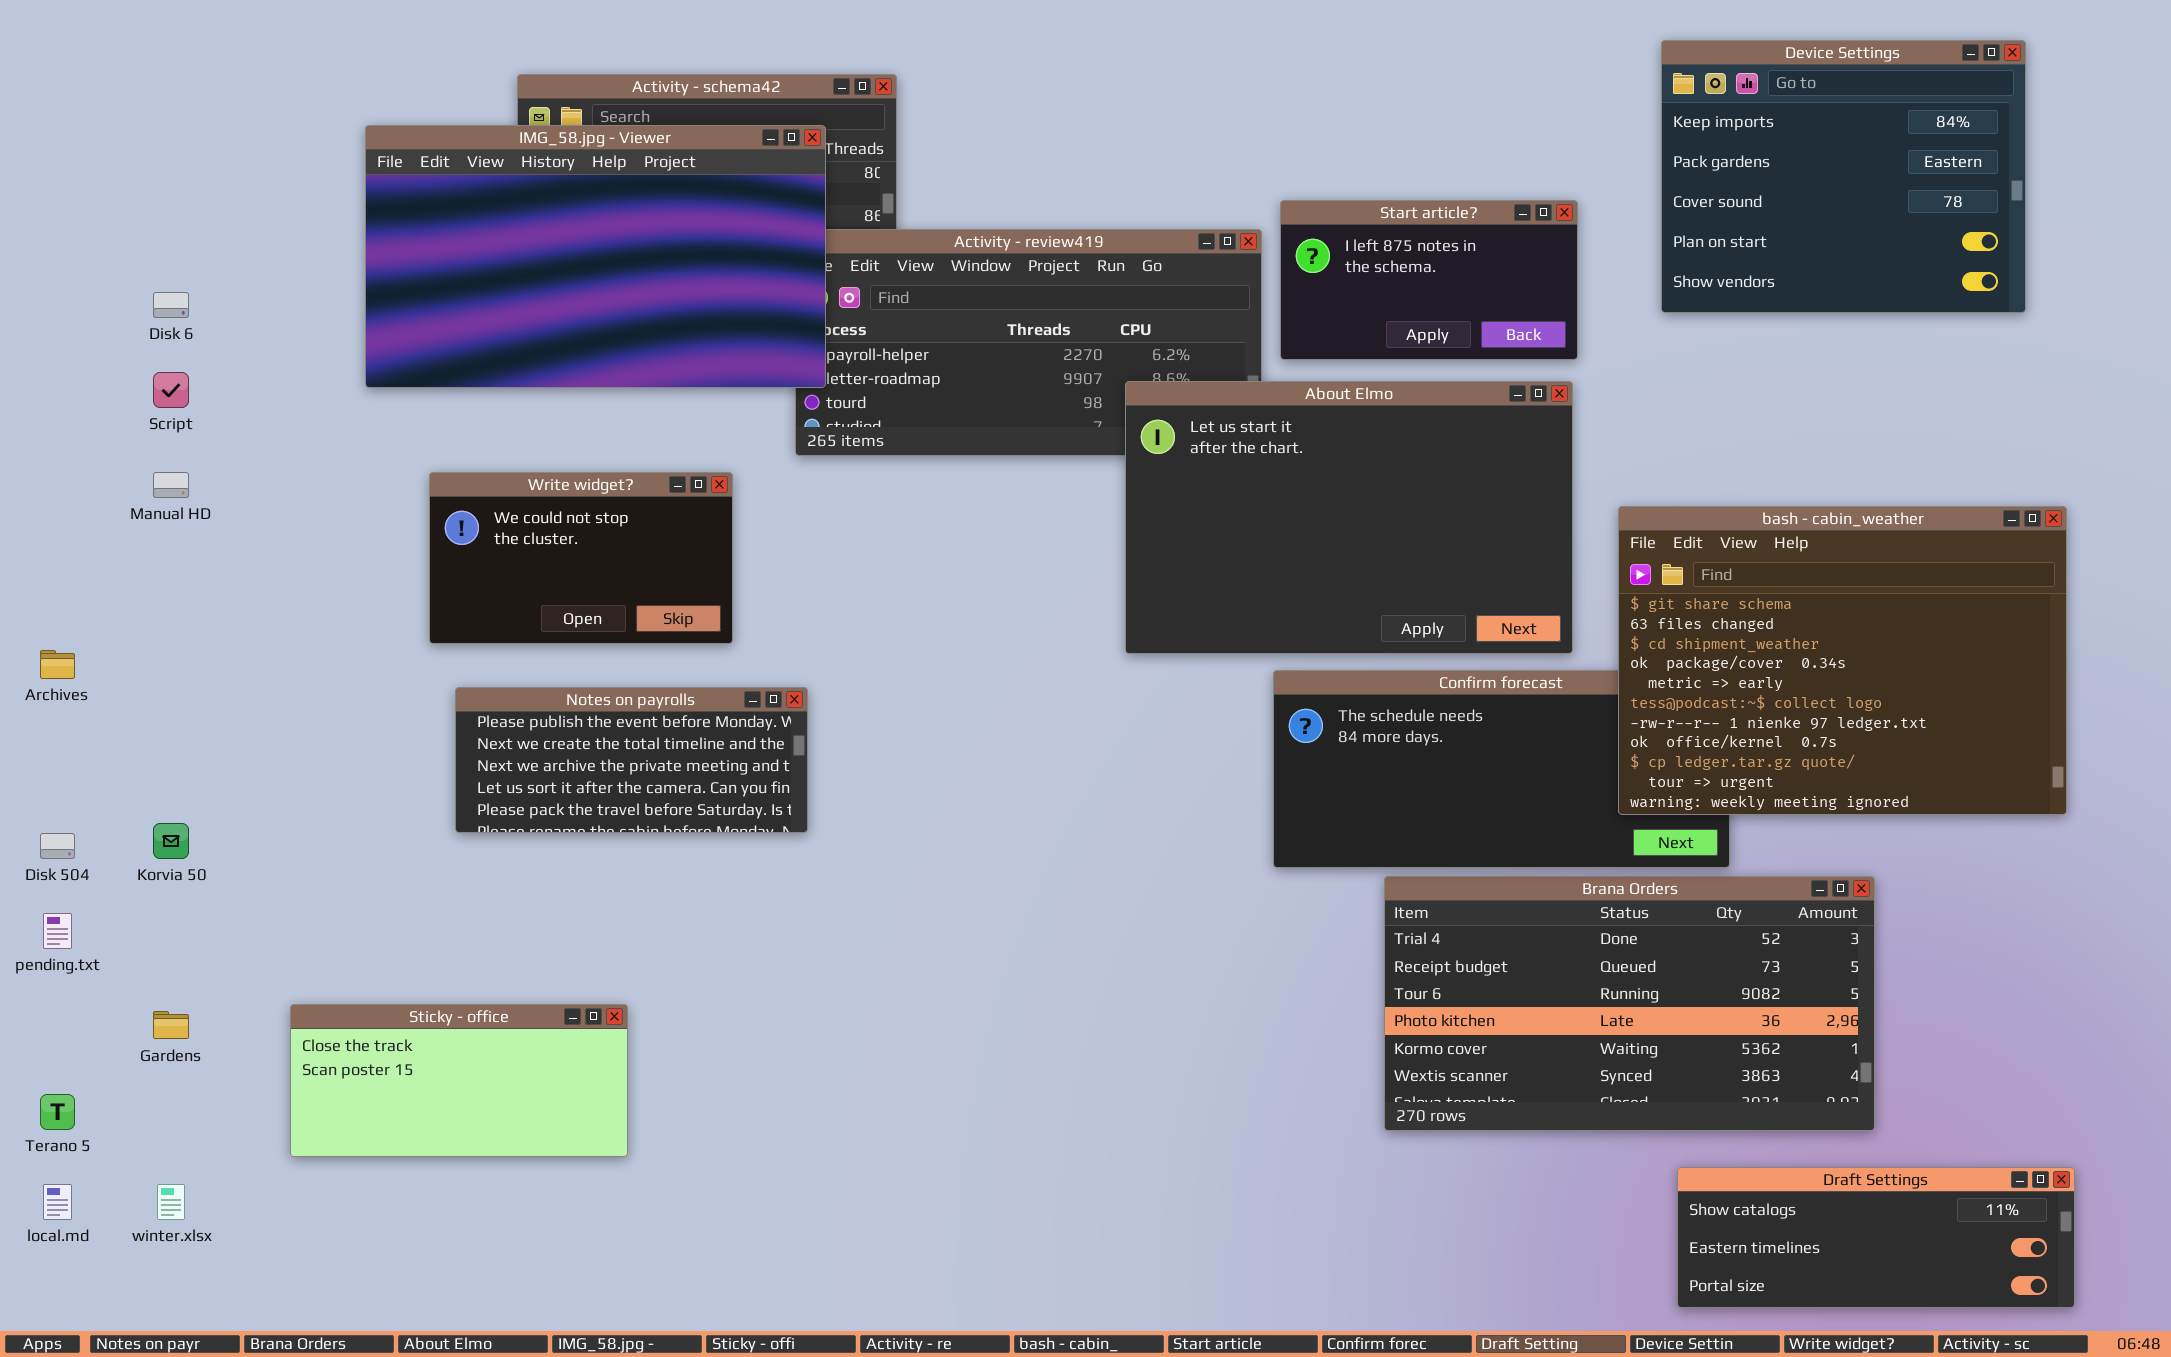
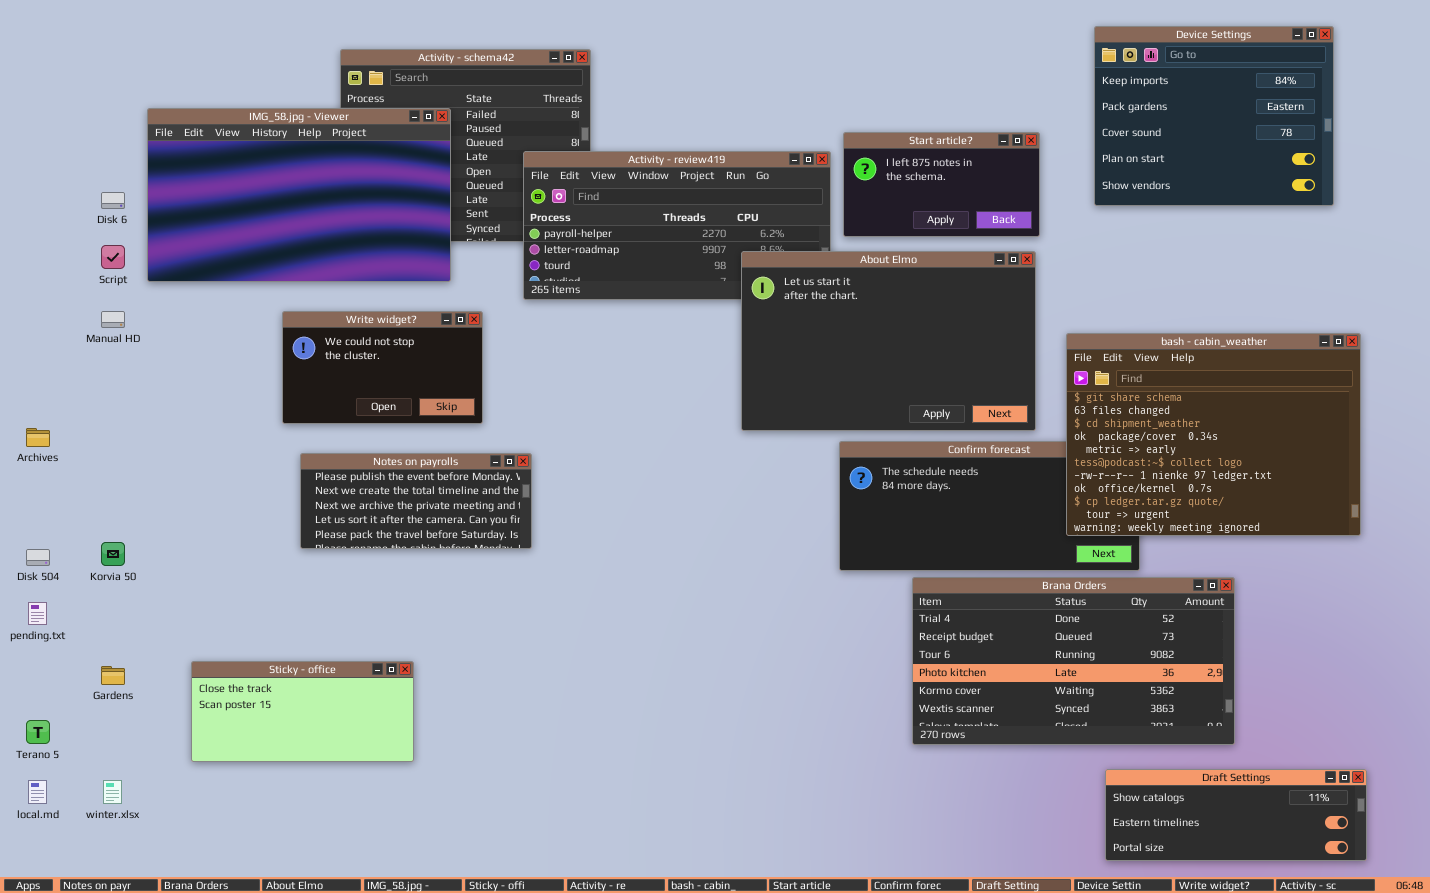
IMG_58.jpg - Viewer: [365,125,826,388] -> [147,108,451,282], moved

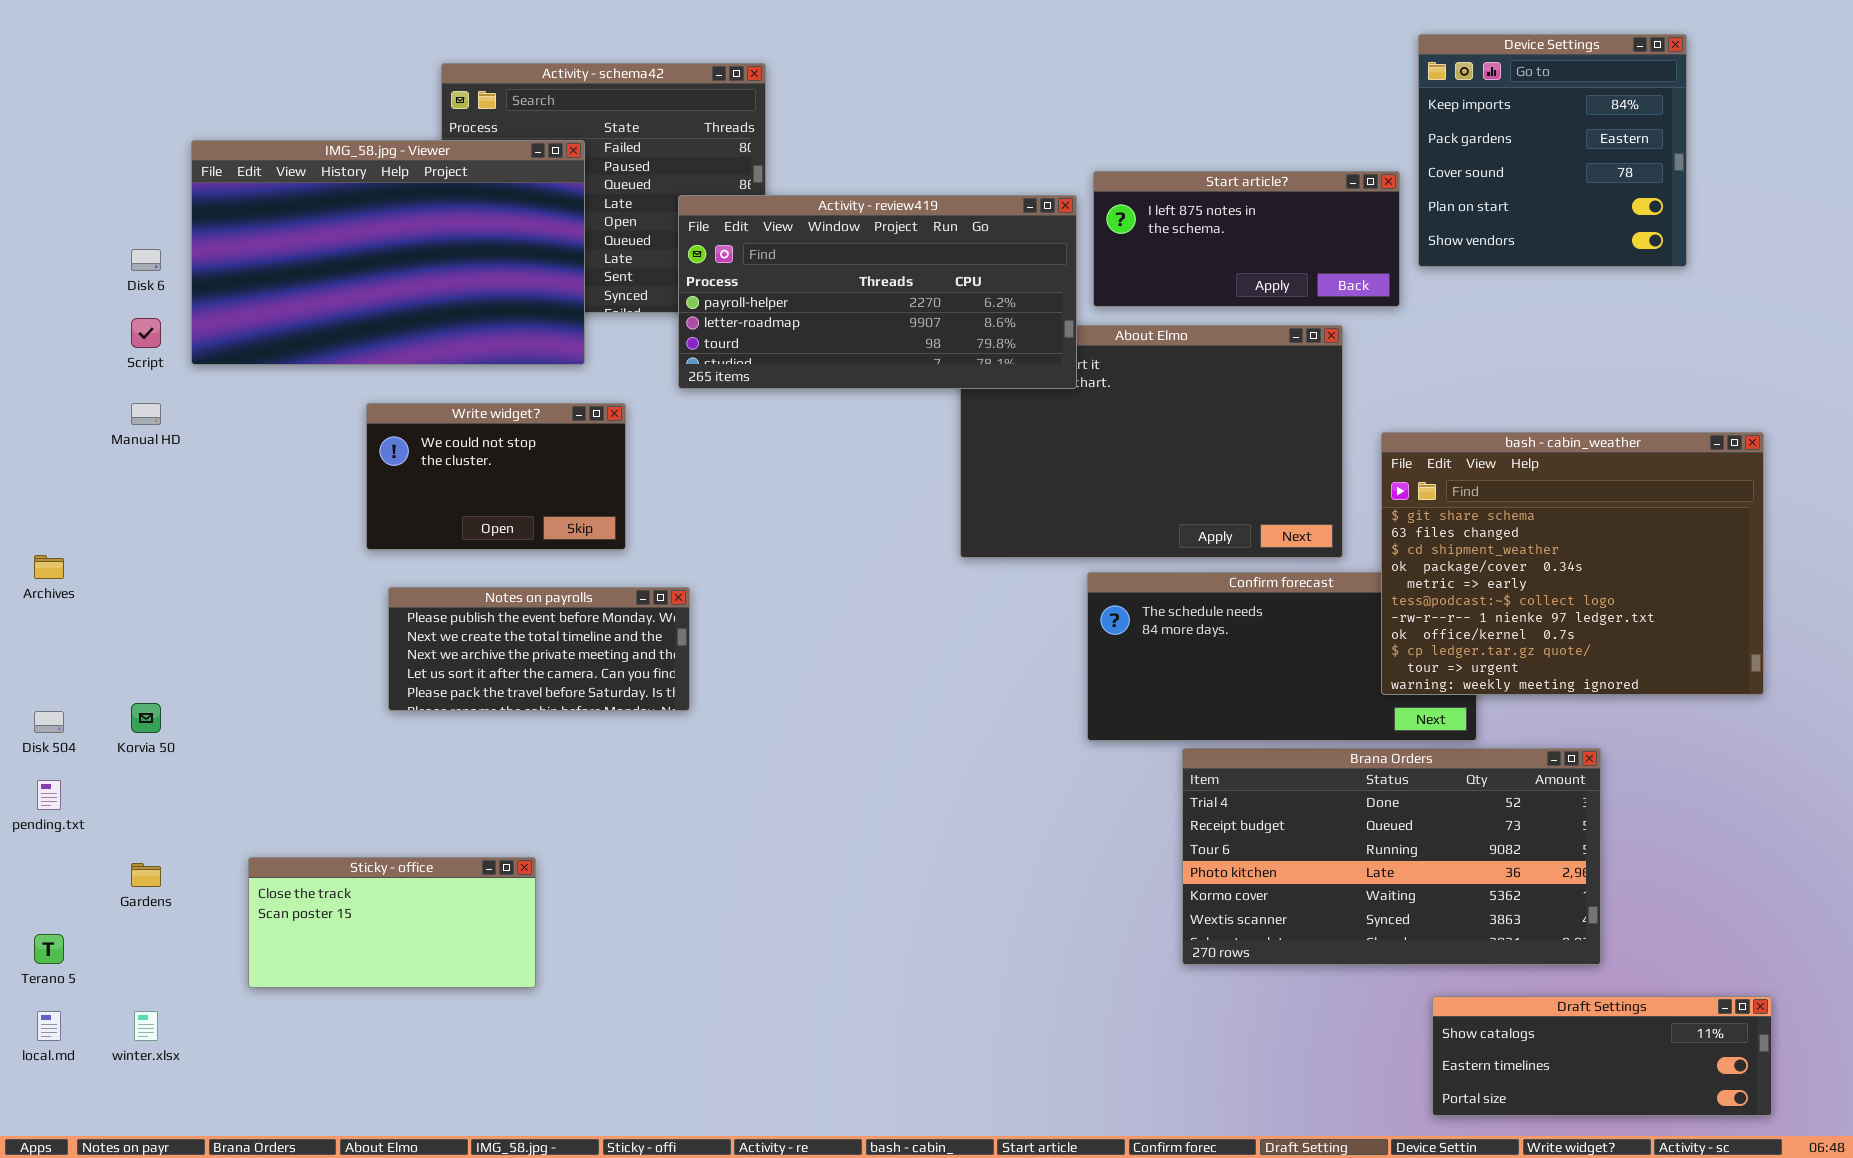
Device Settings: [1094,26,1334,206] -> [1418,34,1687,267], resized
Start article?: [843,132,1040,237] -> [1093,171,1400,307], resized
Activity - review419: [523,151,831,300] -> [678,195,1077,389], raised

